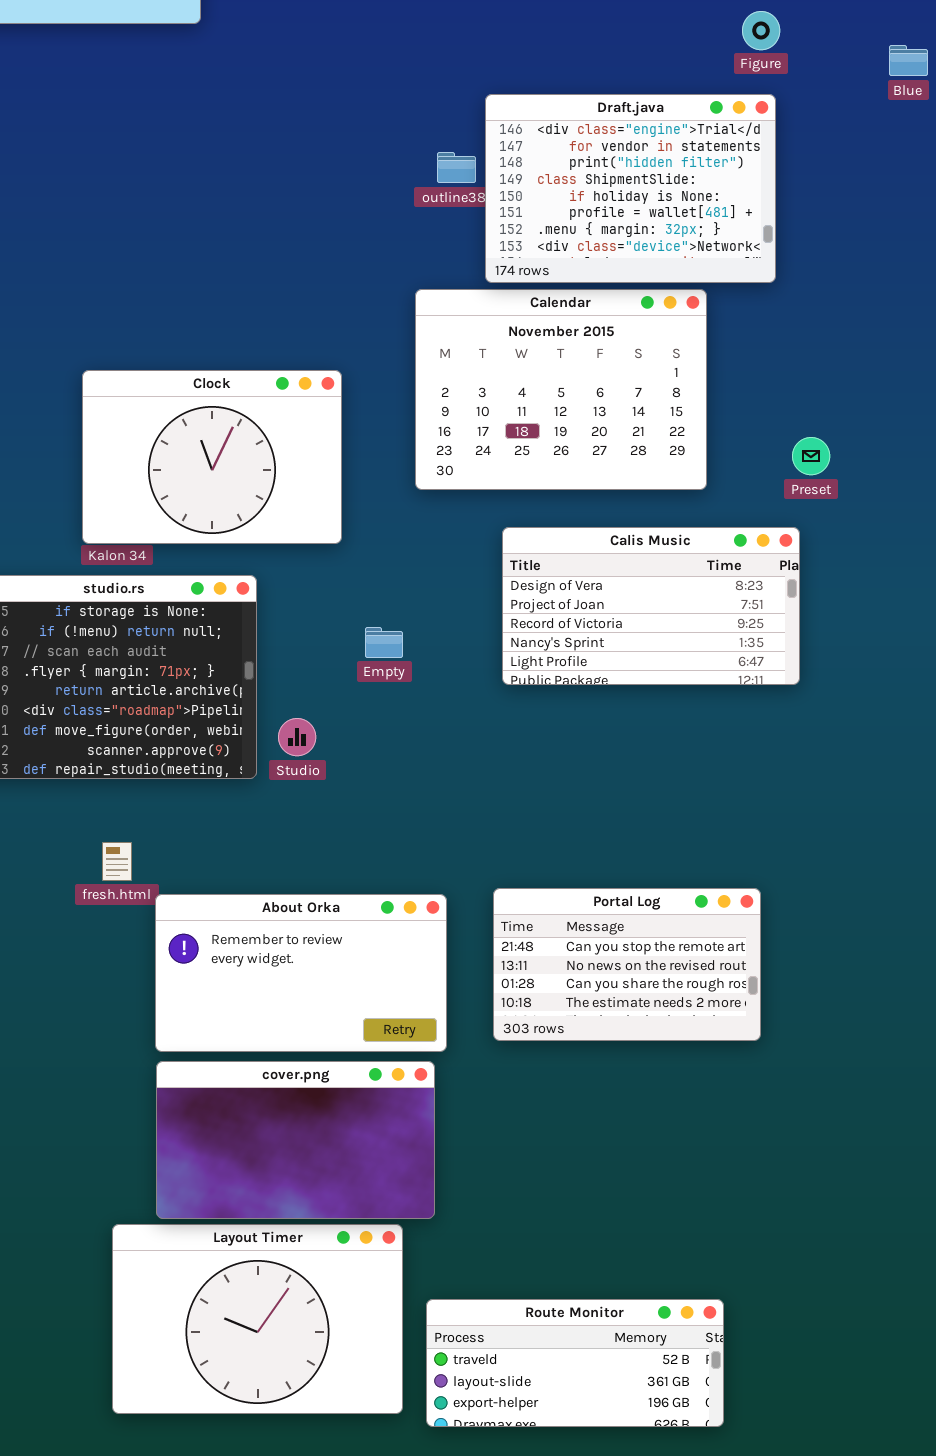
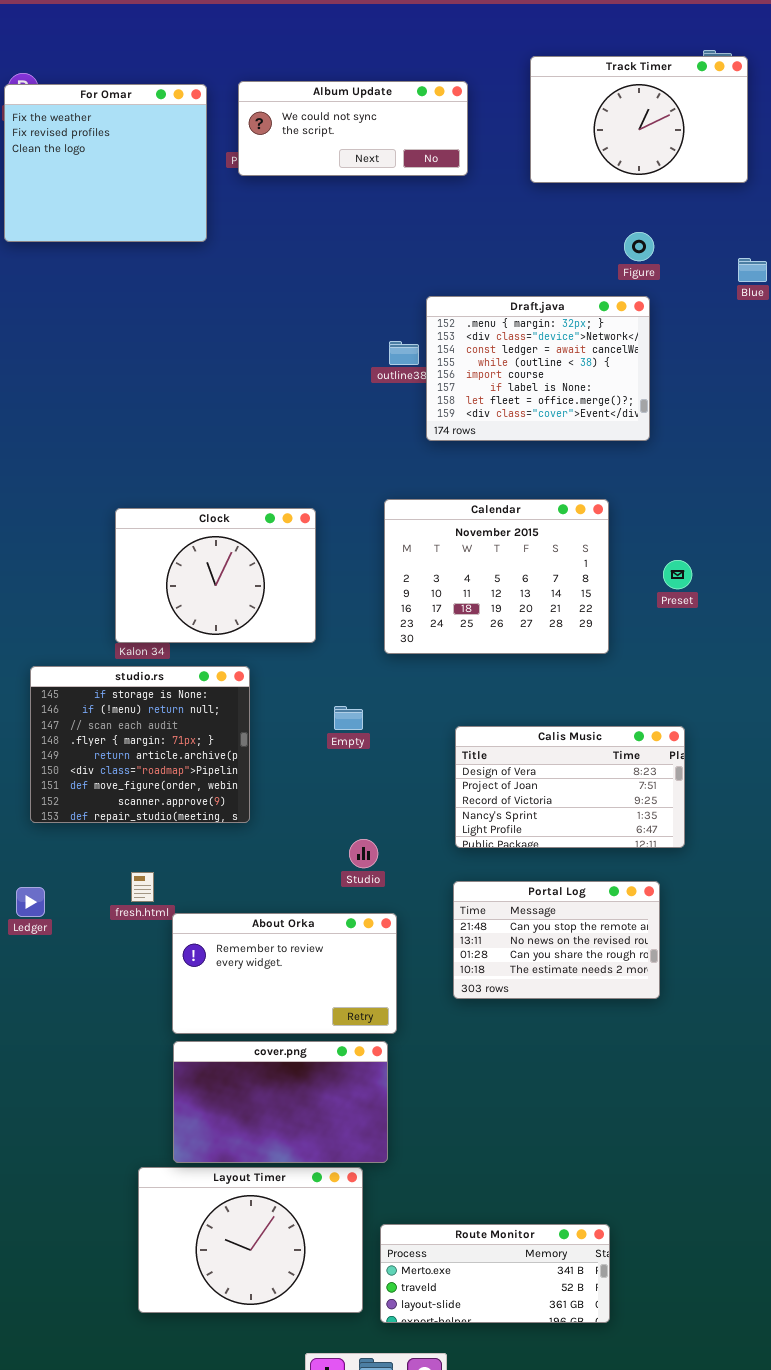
Draft.java: [485,94,776,283] -> [426,296,650,441], scrolled down 6 rows
Calendar: [415,289,707,490] -> [384,499,609,654], moved
Calis Music: [502,527,800,685] -> [455,726,685,848], moved
Studio: [278,718,316,756] -> [349,839,378,868], moved
Portal Log: [493,888,761,1041] -> [453,881,660,999], moved
Route Monitor: [426,1299,724,1427] -> [380,1224,610,1323], scrolled up 1 row

